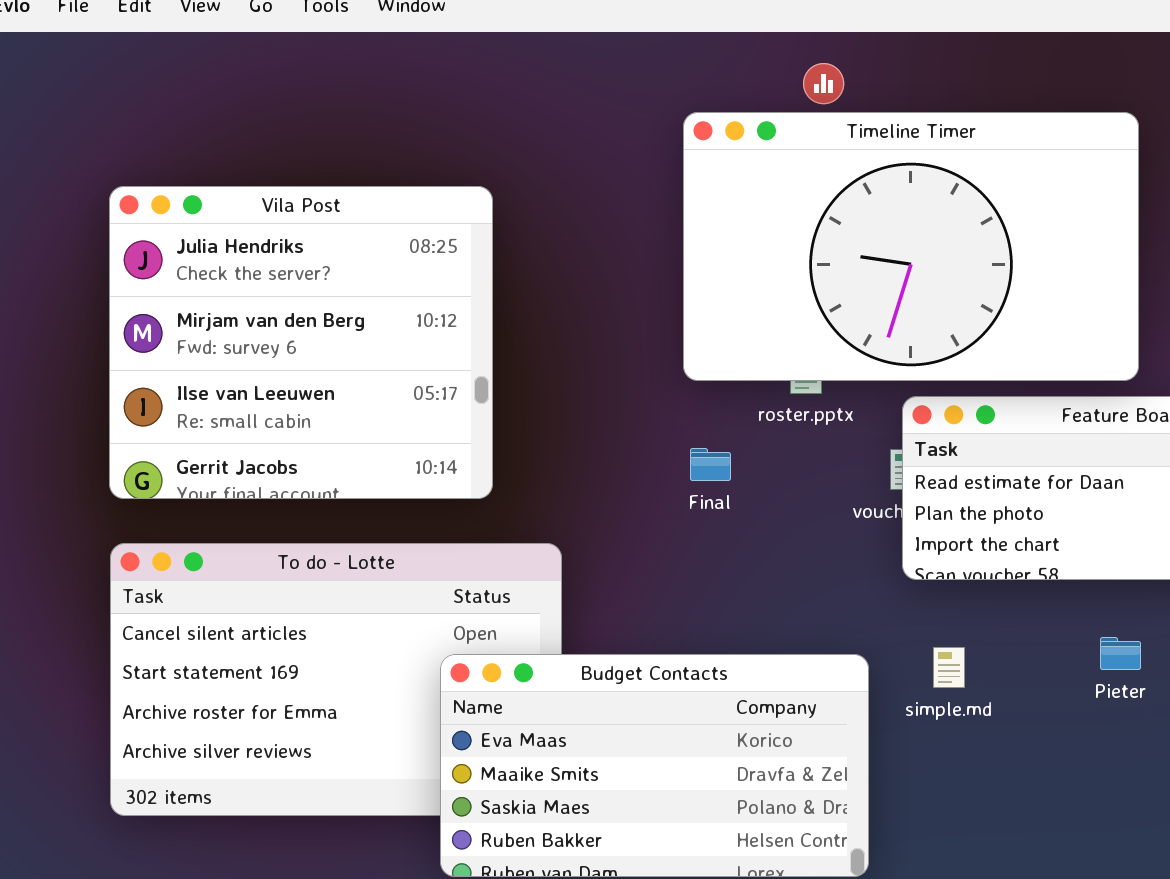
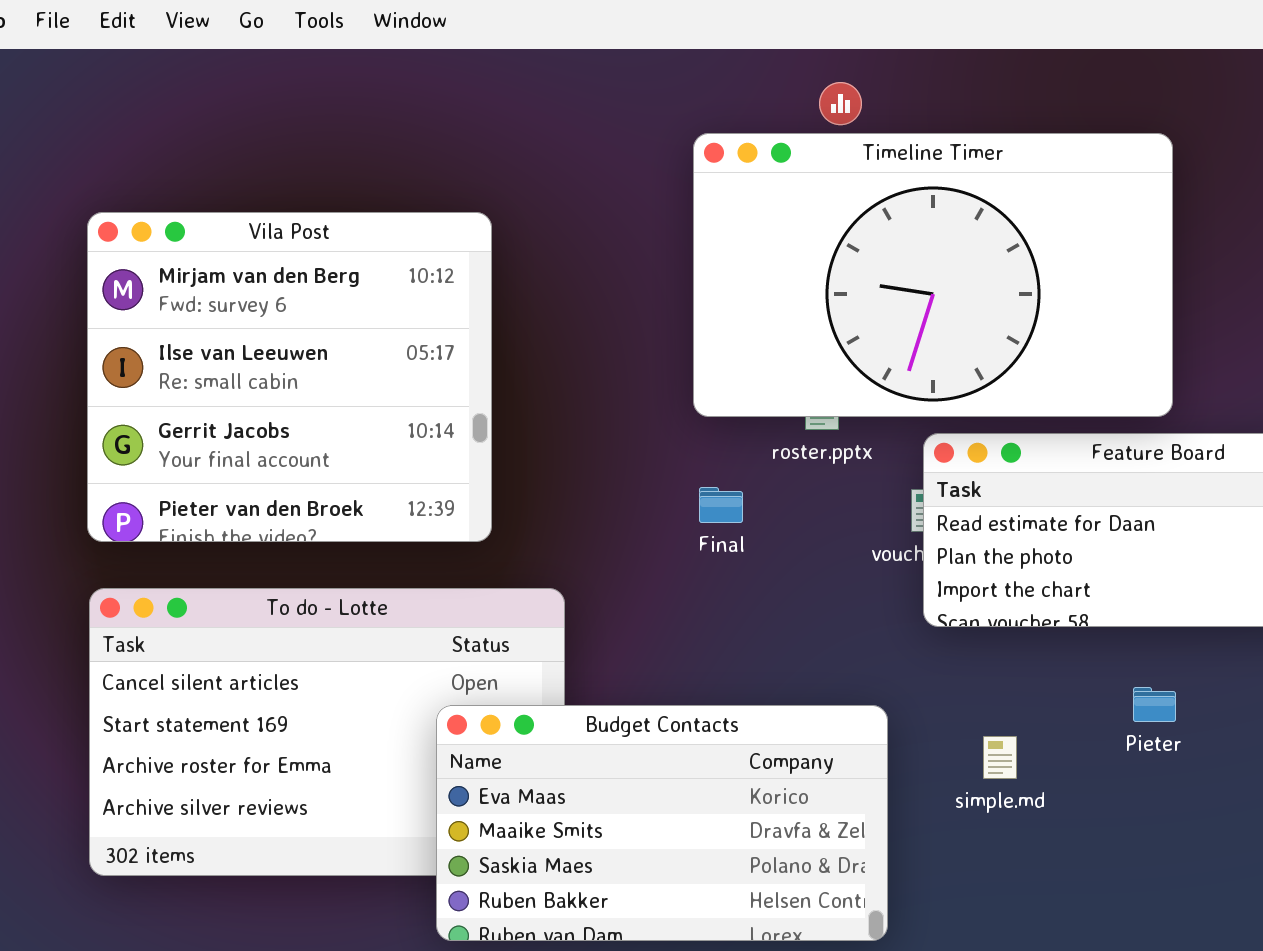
Vila Post: [109,186,493,499] -> [87,212,492,542], scrolled down 1 row
simple.md: [933,647,965,688] -> [983,736,1017,779], moved

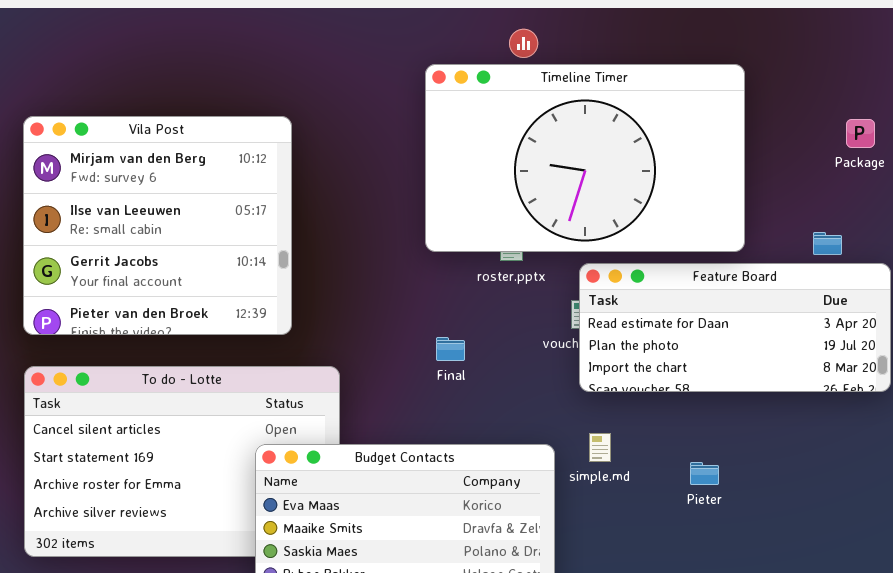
Final: [699,487,743,523] -> [436,337,465,361], moved
Pieter: [1133,687,1176,722] -> [690,462,719,485], moved
simple.md: [983,736,1017,779] -> [589,433,611,462], moved

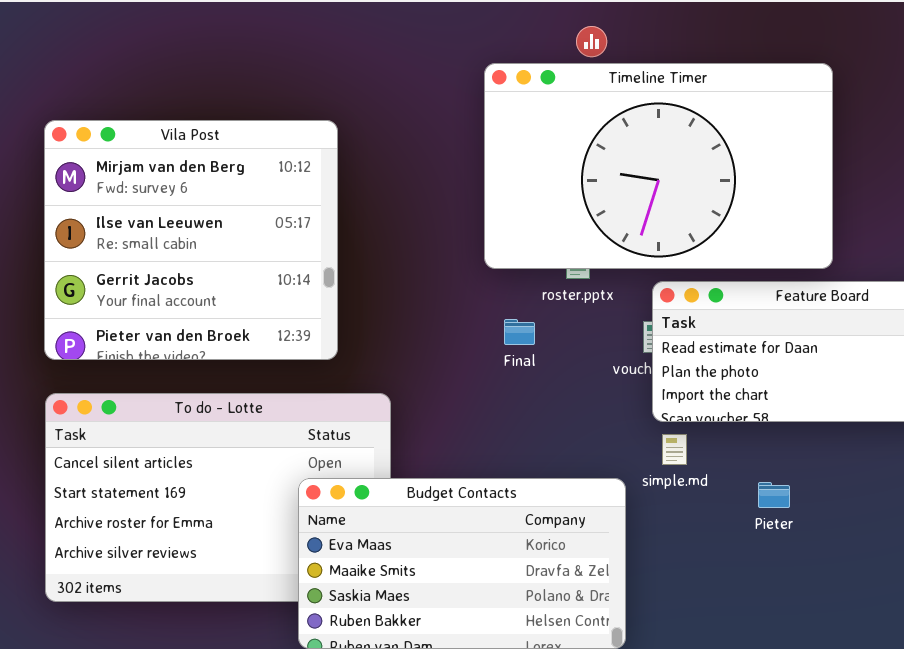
Final: [436,337,465,361] -> [504,319,535,345], moved
simple.md: [589,433,611,462] -> [662,434,687,465], moved
Pieter: [690,462,719,485] -> [758,482,790,508], moved

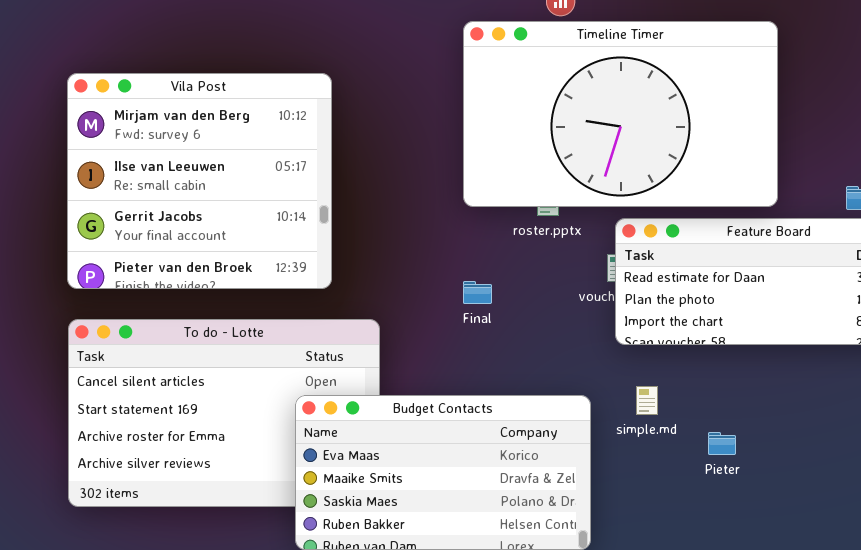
Final: [504,319,535,345] -> [463,281,492,304], moved
simple.md: [662,434,687,465] -> [636,386,658,415], moved
Pieter: [758,482,790,508] -> [708,432,736,455], moved

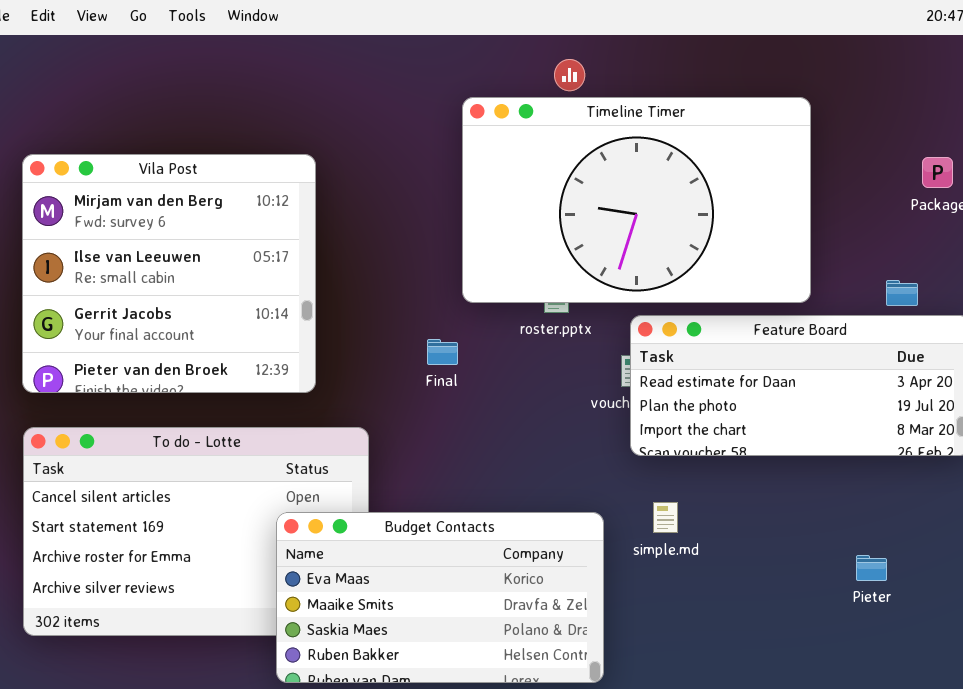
Final: [463,281,492,304] -> [427,339,458,365], moved
Pieter: [708,432,736,455] -> [856,555,887,581], moved

